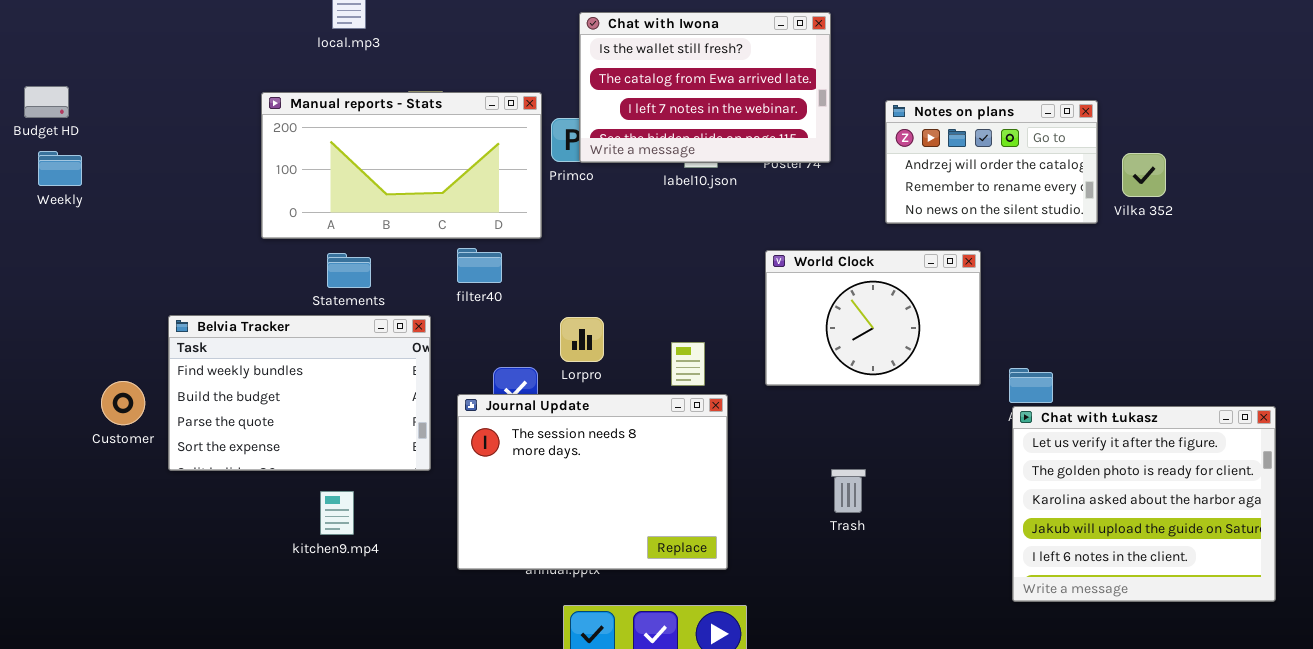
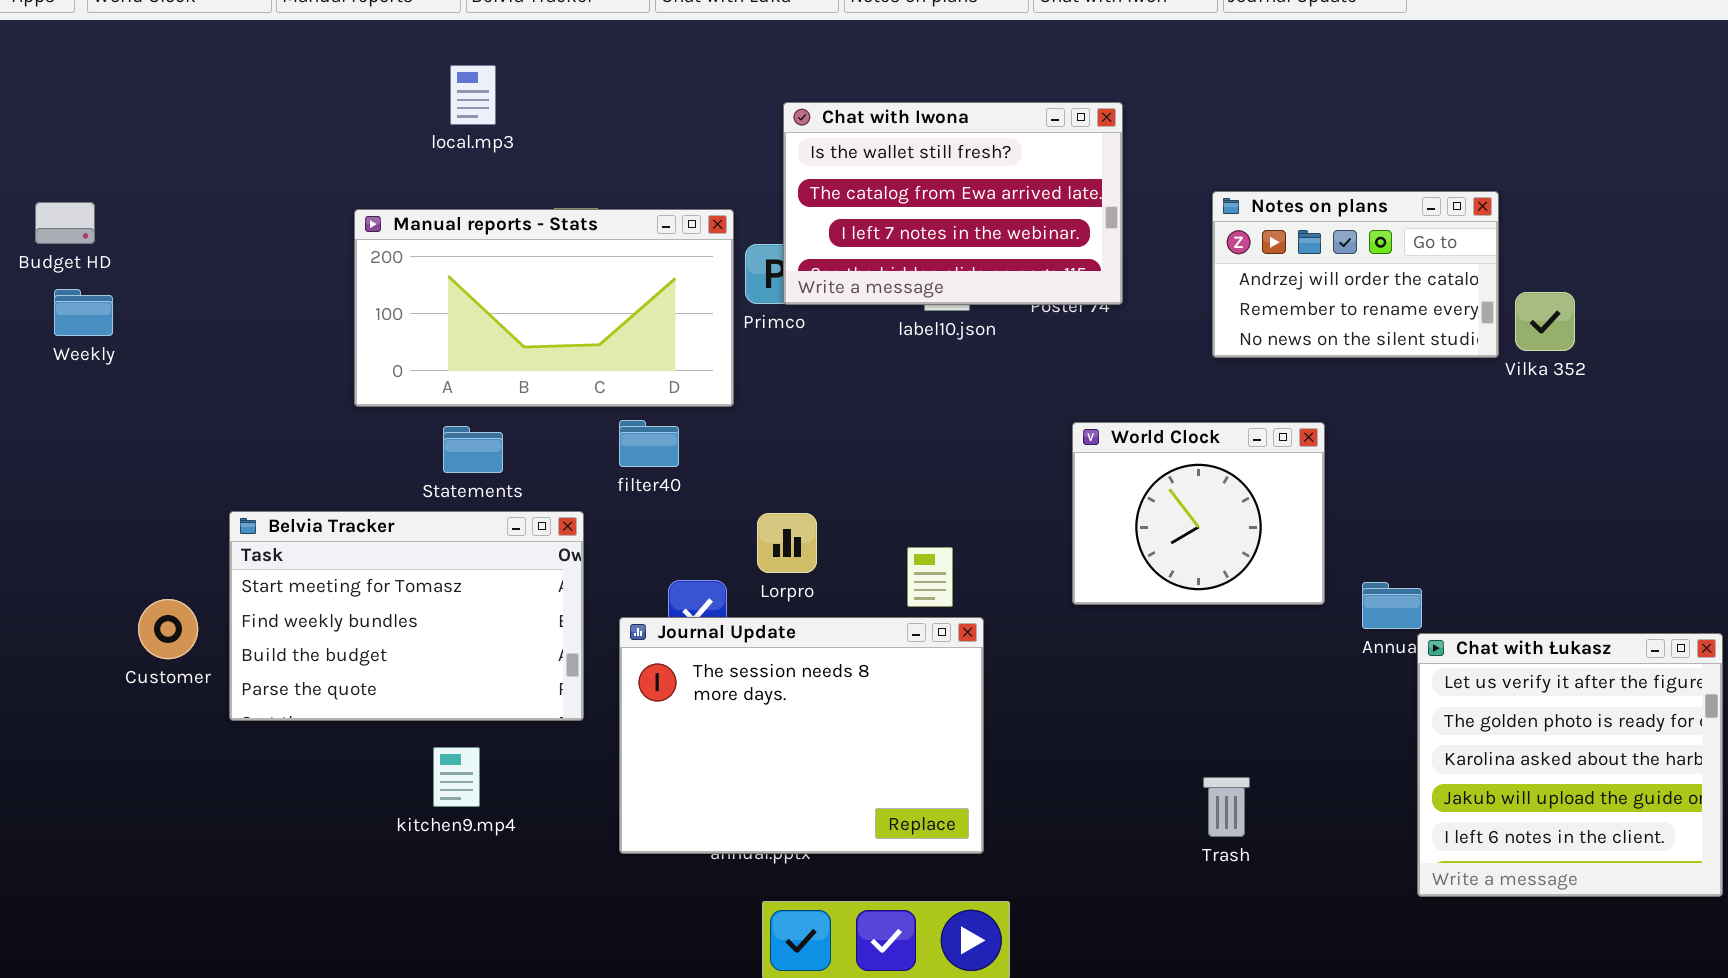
Notes on plans: [885,100,1098,224] -> [1212,191,1499,358], moved
World Clock: [765,250,981,386] -> [1072,422,1325,605], resized
Belvia Tracker: [168,315,431,471] -> [229,511,584,721], scrolled up 1 row
Chat with Łukasz: [1012,406,1276,602] -> [1417,633,1723,897], resized
Trash: [831,469,866,513] -> [1203,777,1250,837], moved

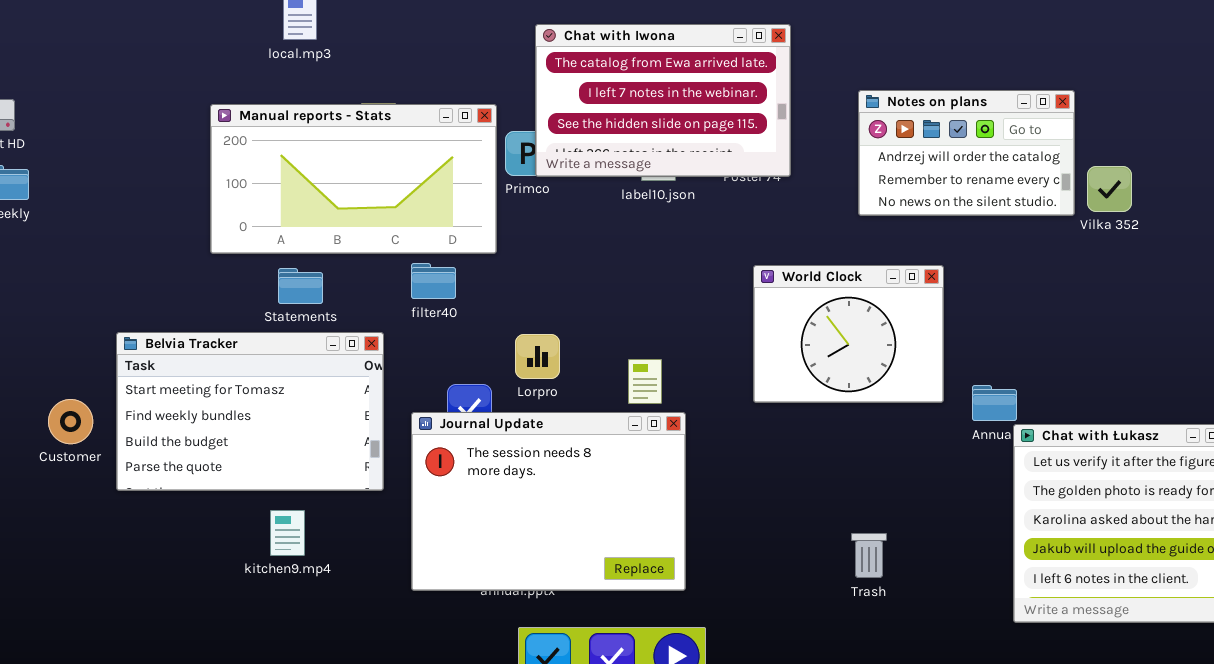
Chat with Iwona: [783,102,1123,305] -> [535,24,791,177], scrolled down 1 row

